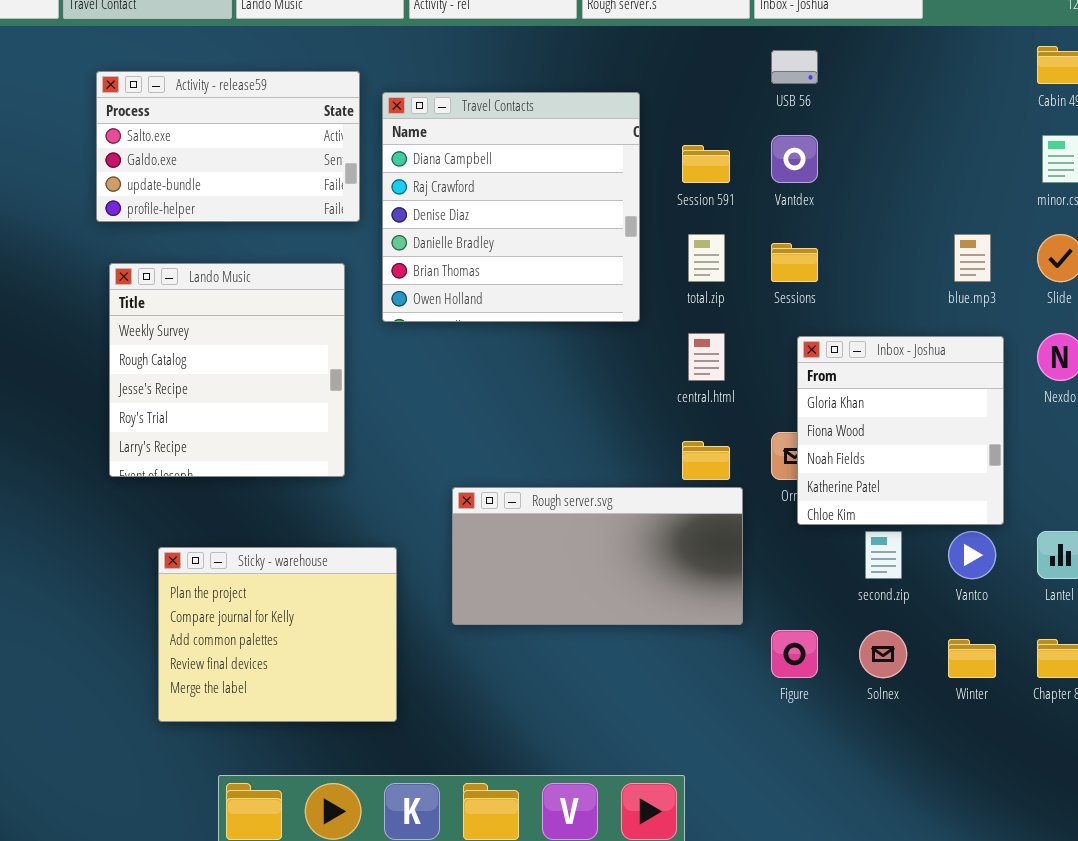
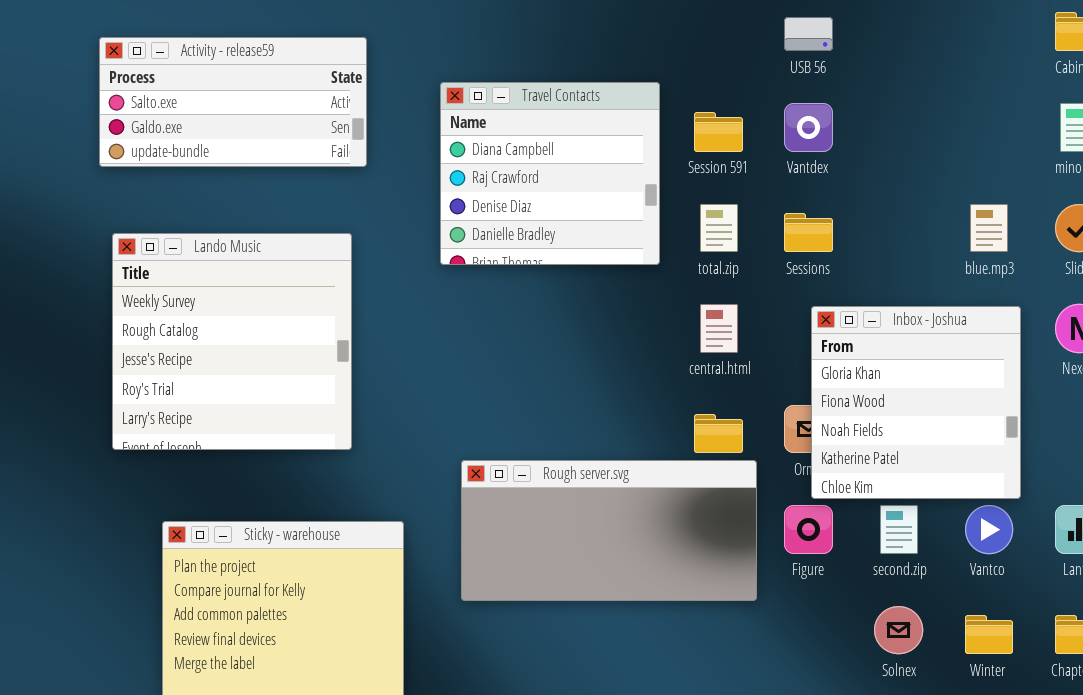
Activity - release59: [96,71,360,222] -> [99,37,367,167], resized
Travel Contacts: [382,92,640,322] -> [440,82,660,265], moved, resized
Figure: [771,630,818,678] -> [784,505,833,554], moved

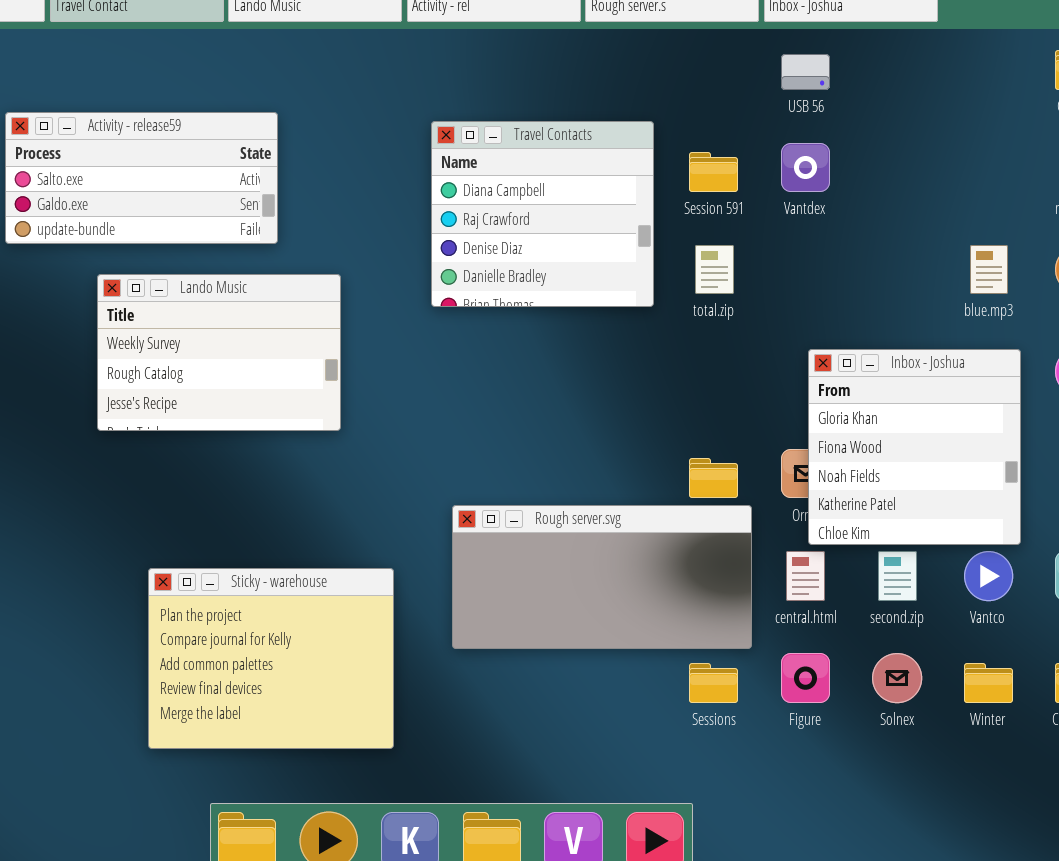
Activity - release59: [99,37,367,167] -> [5,112,278,244], moved
Sessions: [784,213,833,252] -> [689,663,738,703], moved
Lando Music: [112,233,352,450] -> [97,274,341,431], resized
central.html: [700,304,738,353] -> [786,551,825,601], moved
Figure: [784,505,833,554] -> [781,653,830,703], moved

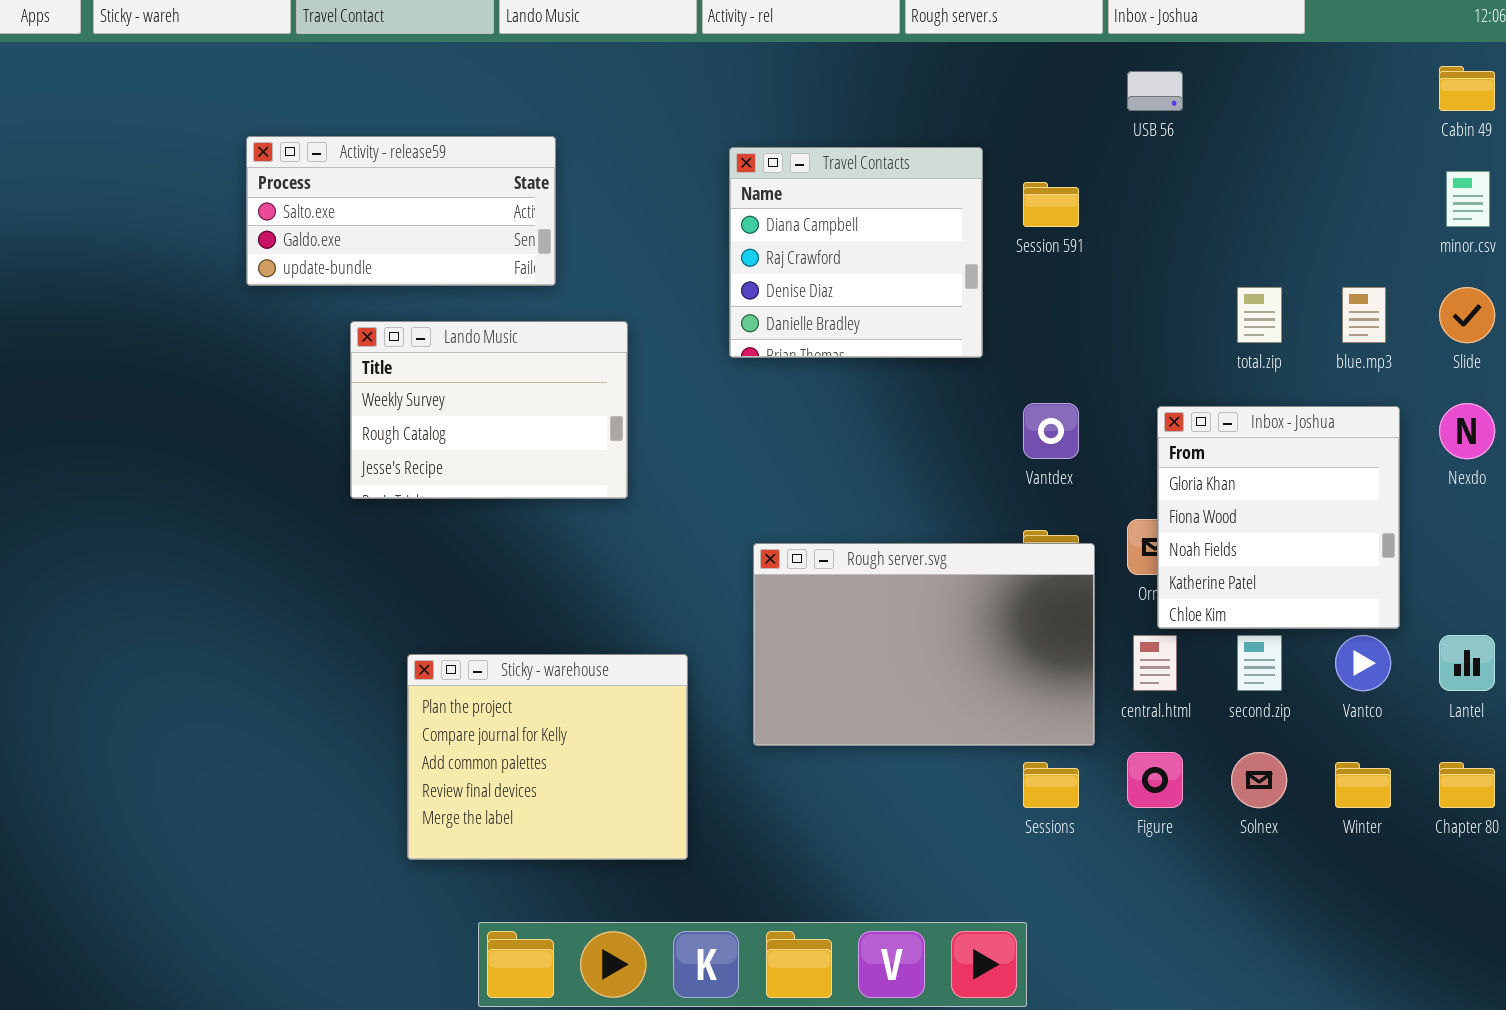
Vantdex: [781,143,830,192] -> [1023,403,1079,459], moved
total.zip: [695,245,734,294] -> [1237,287,1282,343], moved
Rough server.svg: [452,505,752,649] -> [753,543,1095,746], resized

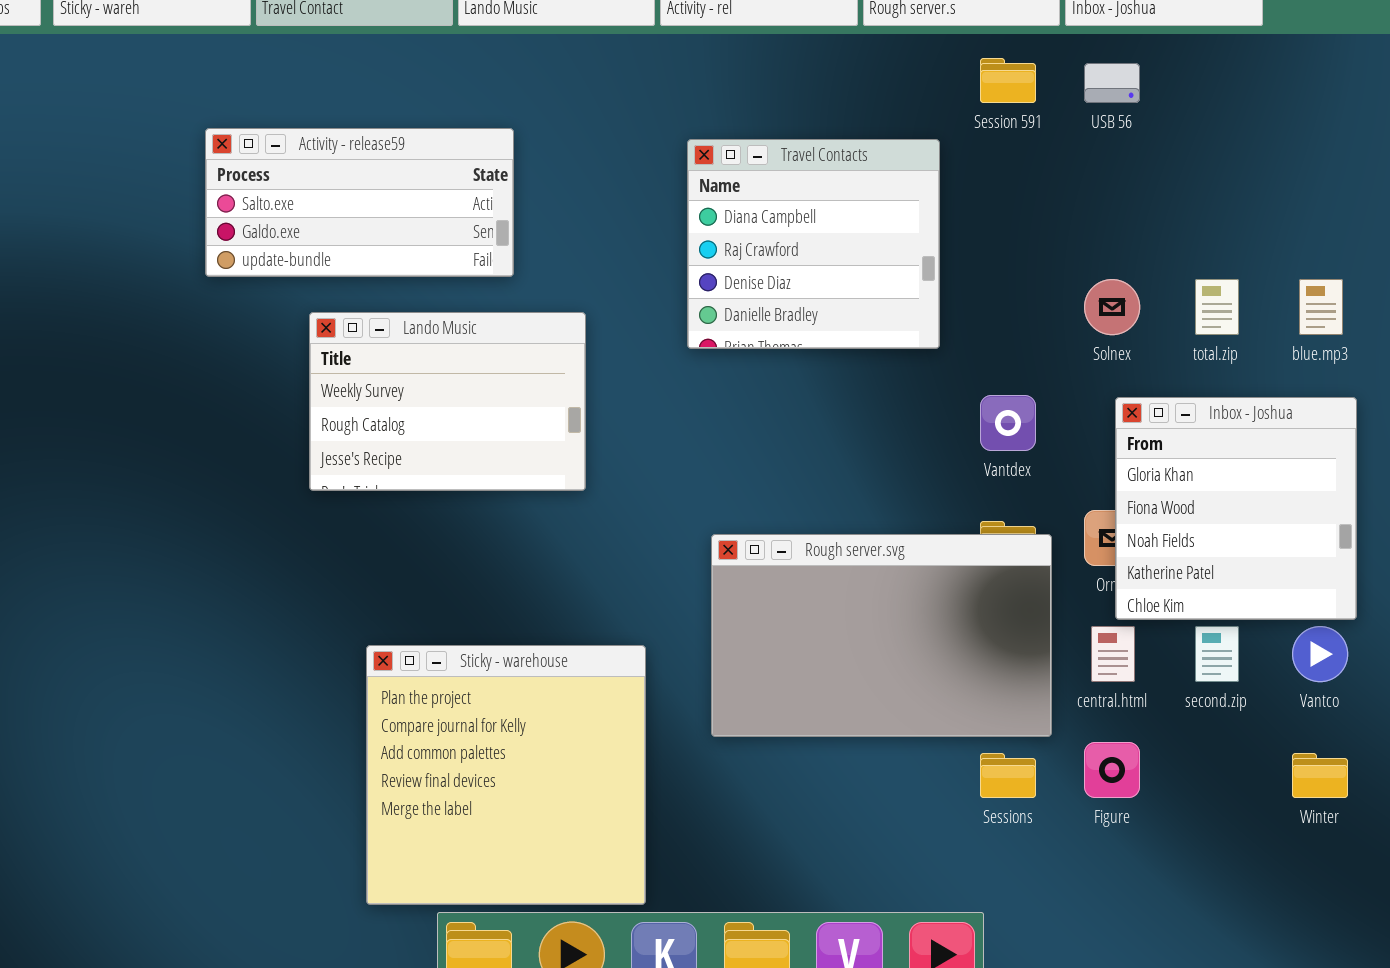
Session 591: [1023,182,1079,227] -> [980,58,1036,103], moved
Sticky - warehouse: [407,654,688,860] -> [366,645,646,905], resized
Solnex: [1231,752,1287,808] -> [1084,279,1140,335], moved

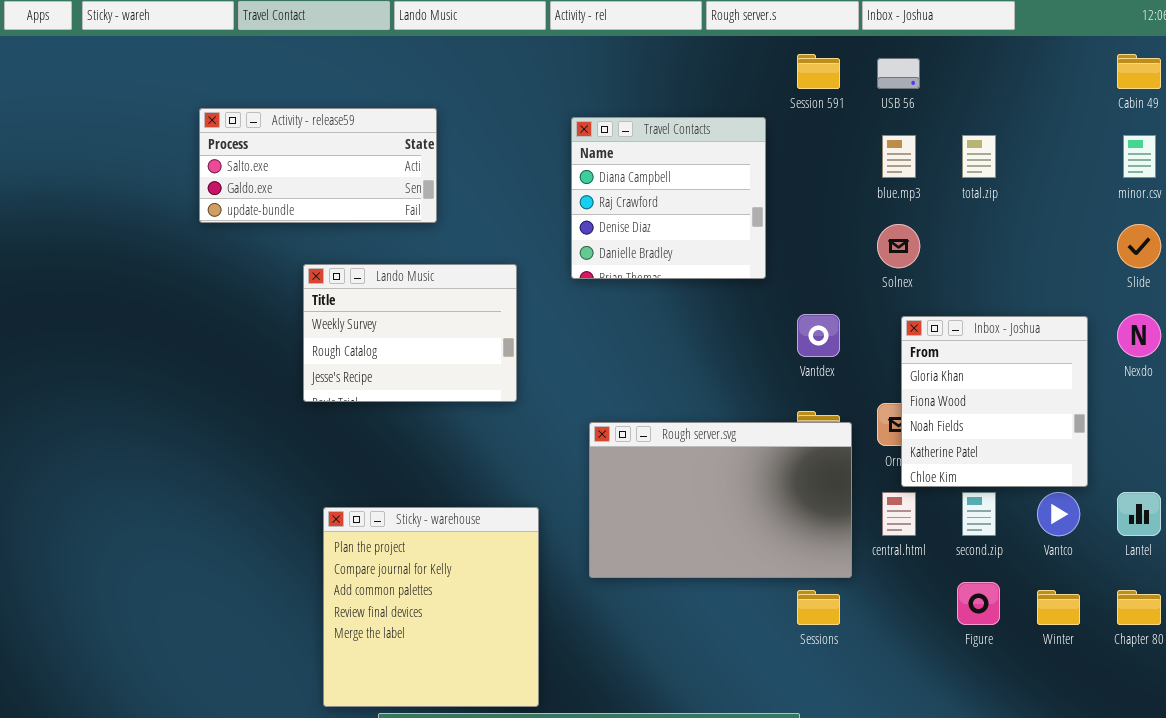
total.zip: [1195,279,1239,335] -> [962,135,996,178], moved
blue.mp3: [1299,279,1343,335] -> [882,135,916,178], moved
Lando Music: [309,312,586,491] -> [303,264,517,402], moved
Figure: [1084,742,1140,798] -> [957,582,1000,625], moved

